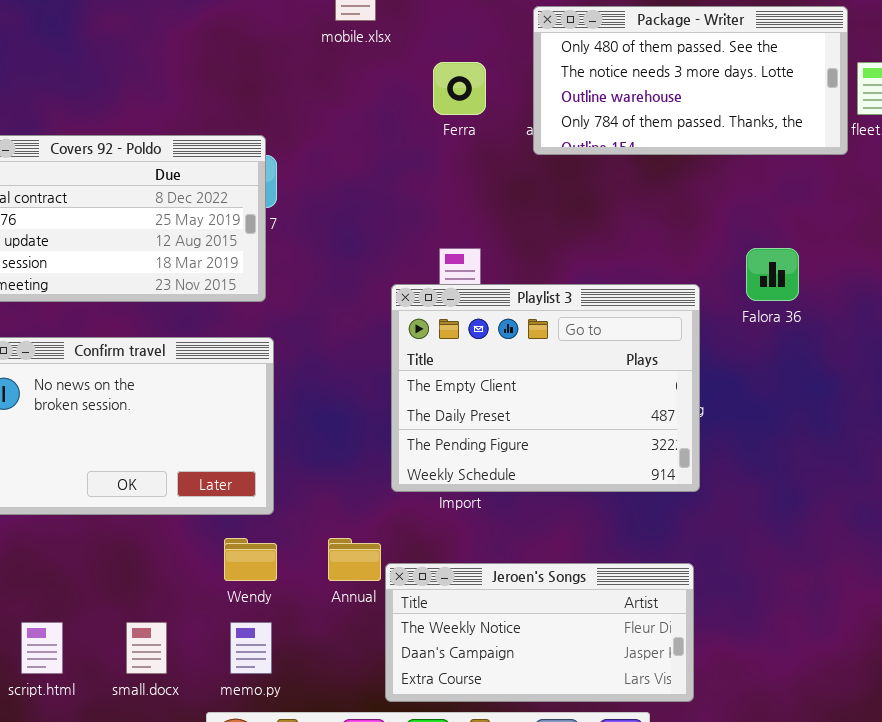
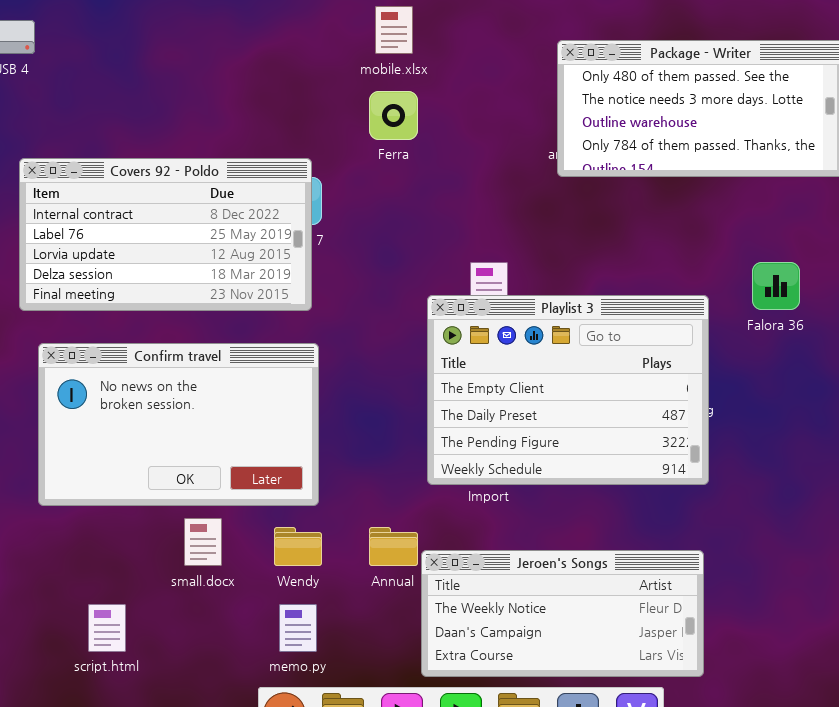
Ferra: [433,62,486,115] -> [369,91,418,140], moved
small.docx: [126,622,167,674] -> [184,518,222,566], moved

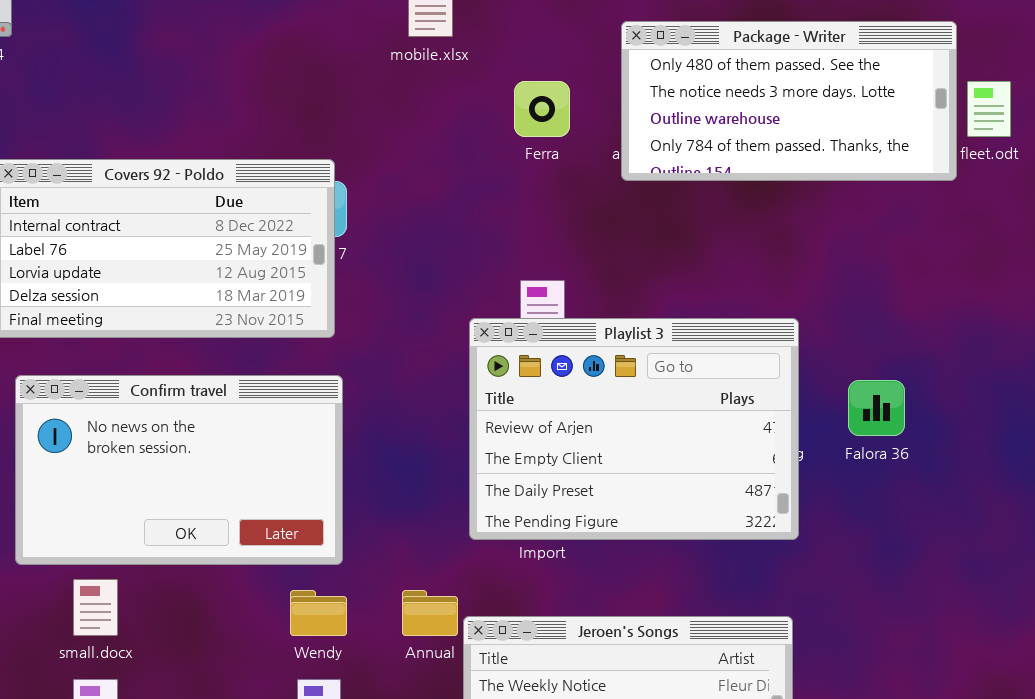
Ferra: [369,91,418,140] -> [514,81,570,137], moved
Falora 36: [752,262,800,310] -> [848,380,905,436], moved
Playlist 3: [427,295,709,485] -> [469,318,799,540], scrolled up 1 row
small.docx: [184,518,222,566] -> [73,579,118,636], moved

